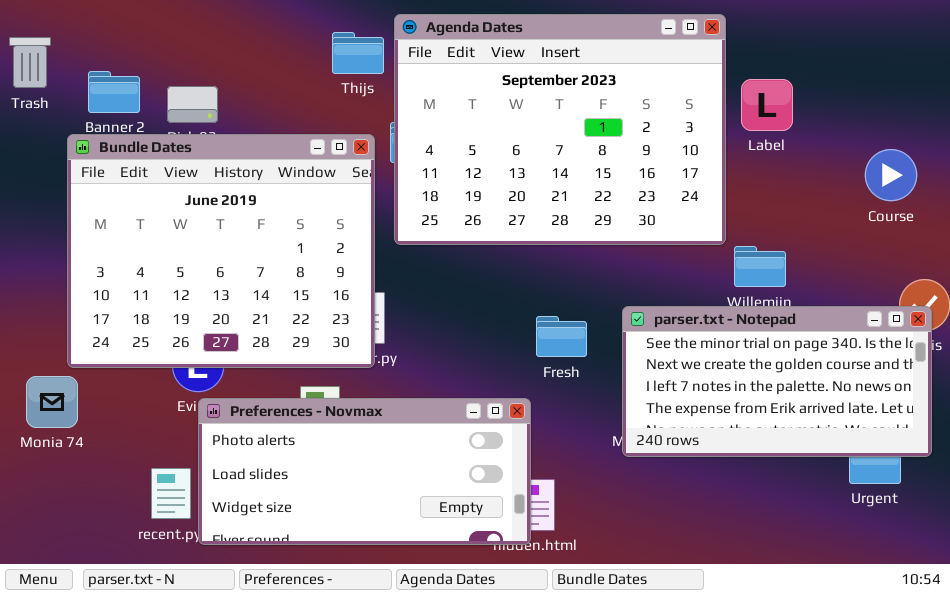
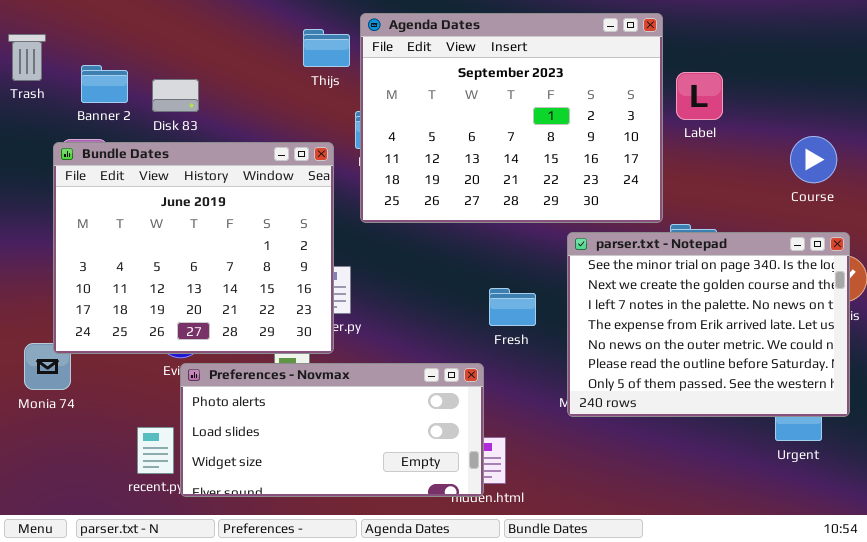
Bundle Dates: [67,134,375,368] -> [53,142,334,354], moved
parser.txt - Notepad: [622,306,932,457] -> [567,232,850,417], resized

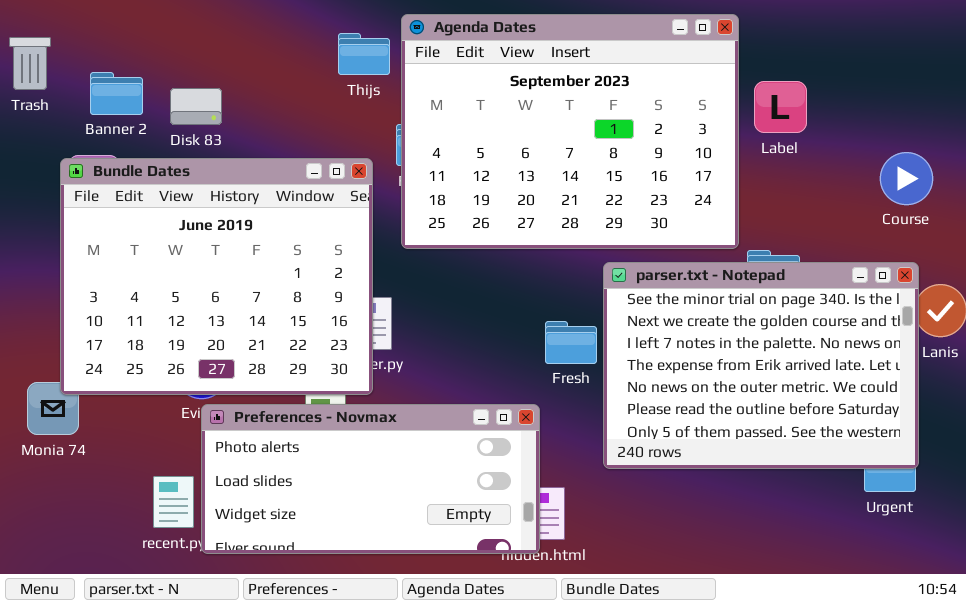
parser.txt - Notepad: [567,232,850,417] -> [603,262,919,469], moved

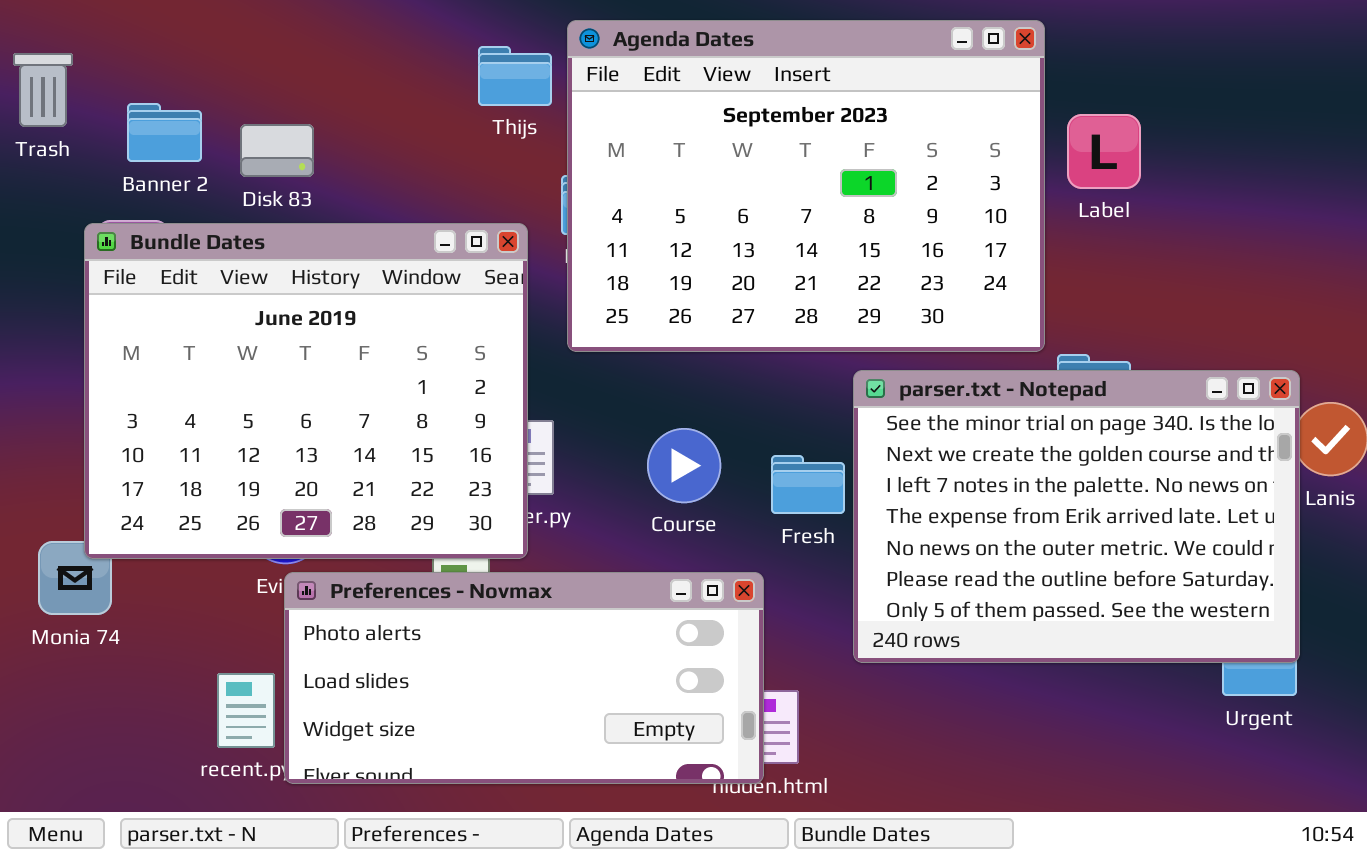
Course: [880,152,933,205] -> [647,428,721,503], moved

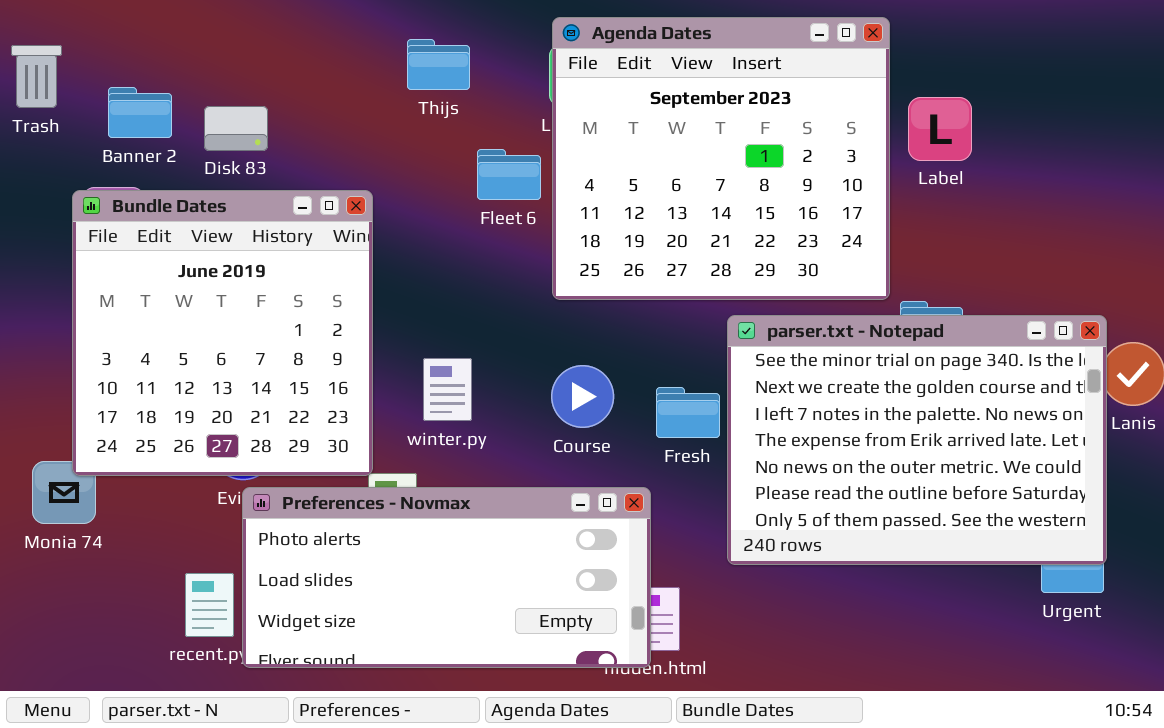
Agenda Dates: [567,20,1045,352] -> [552,17,890,300], resized
Bundle Dates: [84,223,528,559] -> [72,190,373,476], resized

